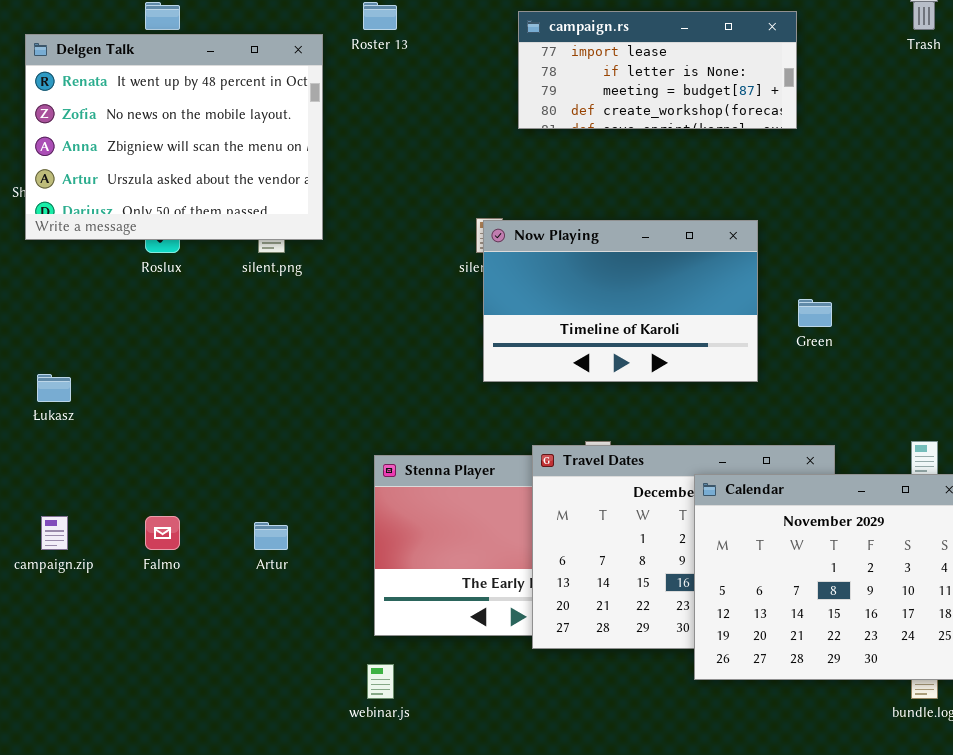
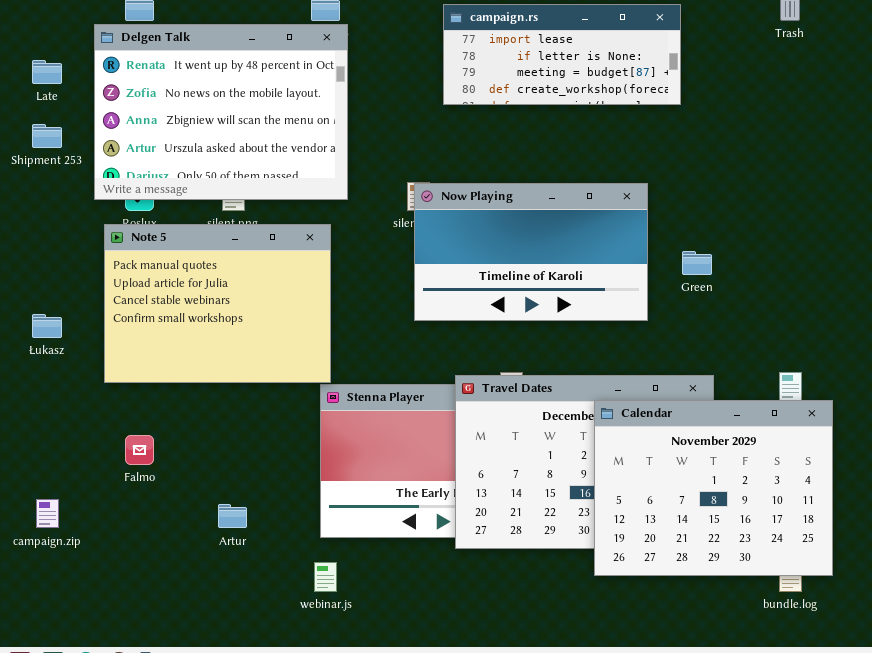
Delgen Talk: [25,34,323,240] -> [94,24,348,200], moved
Note 5: none -> [104,224,331,383], opened
campaign.zip: [41,516,68,550] -> [36,499,59,528], moved
Artur: [254,522,288,550] -> [218,504,247,528], moved

